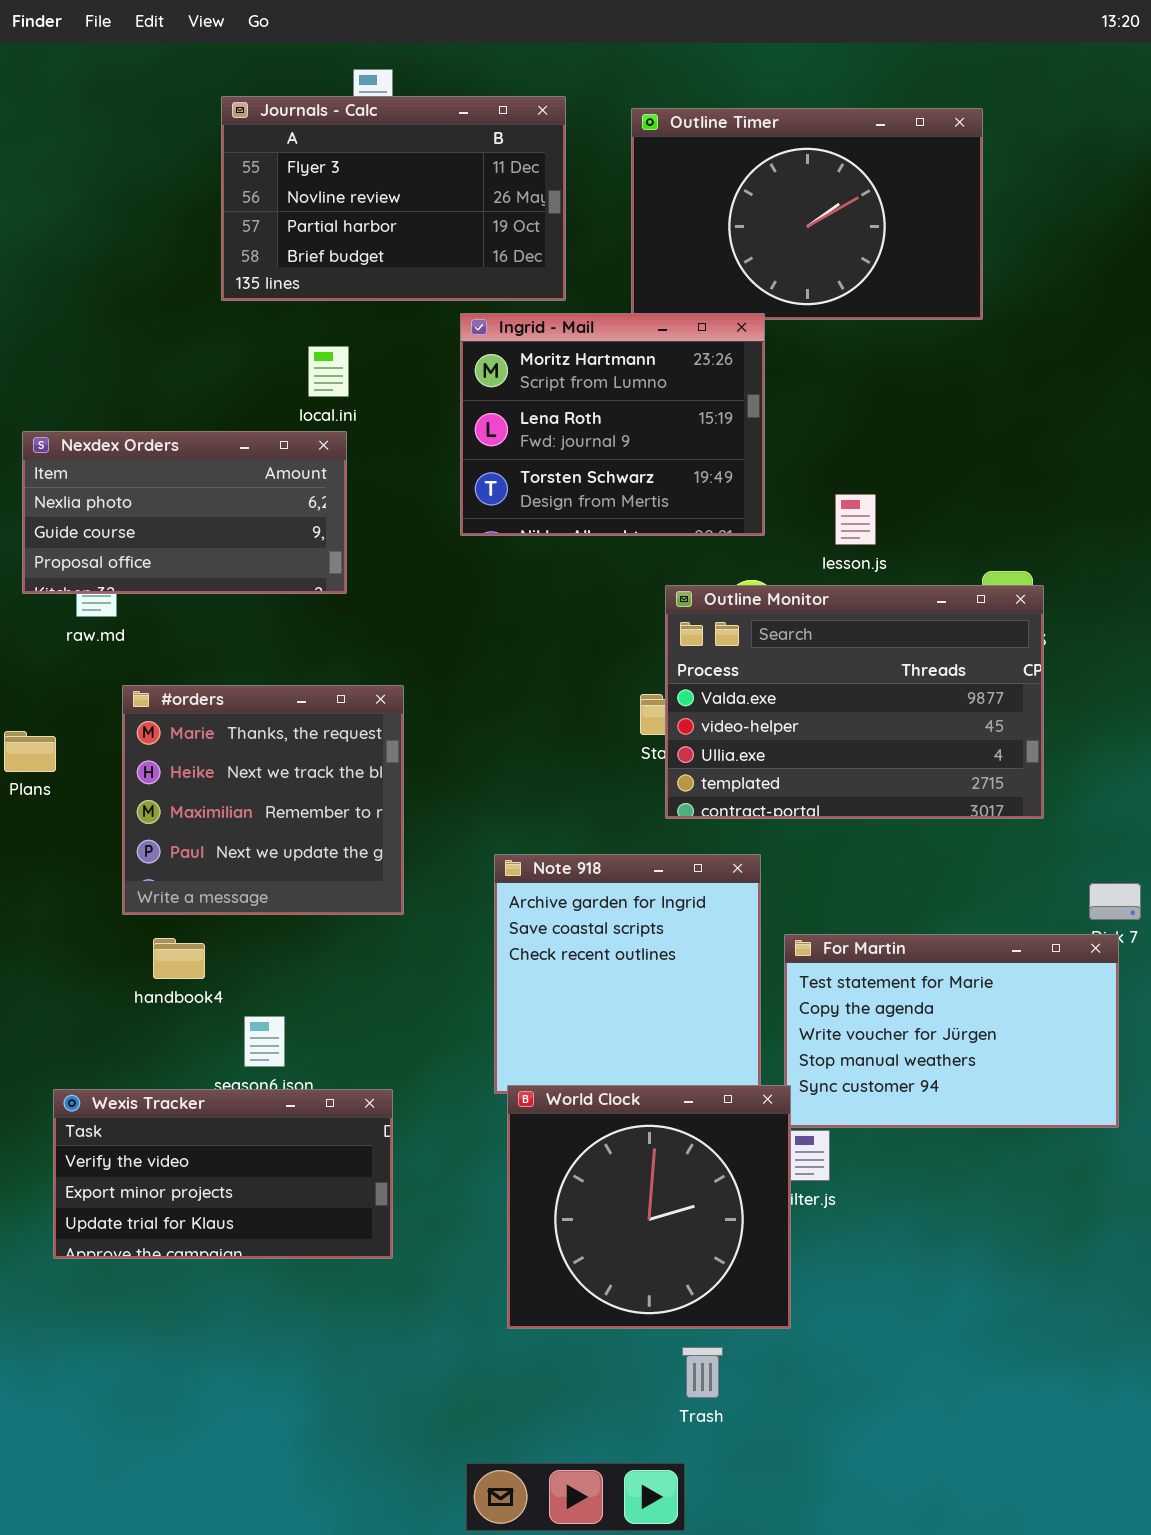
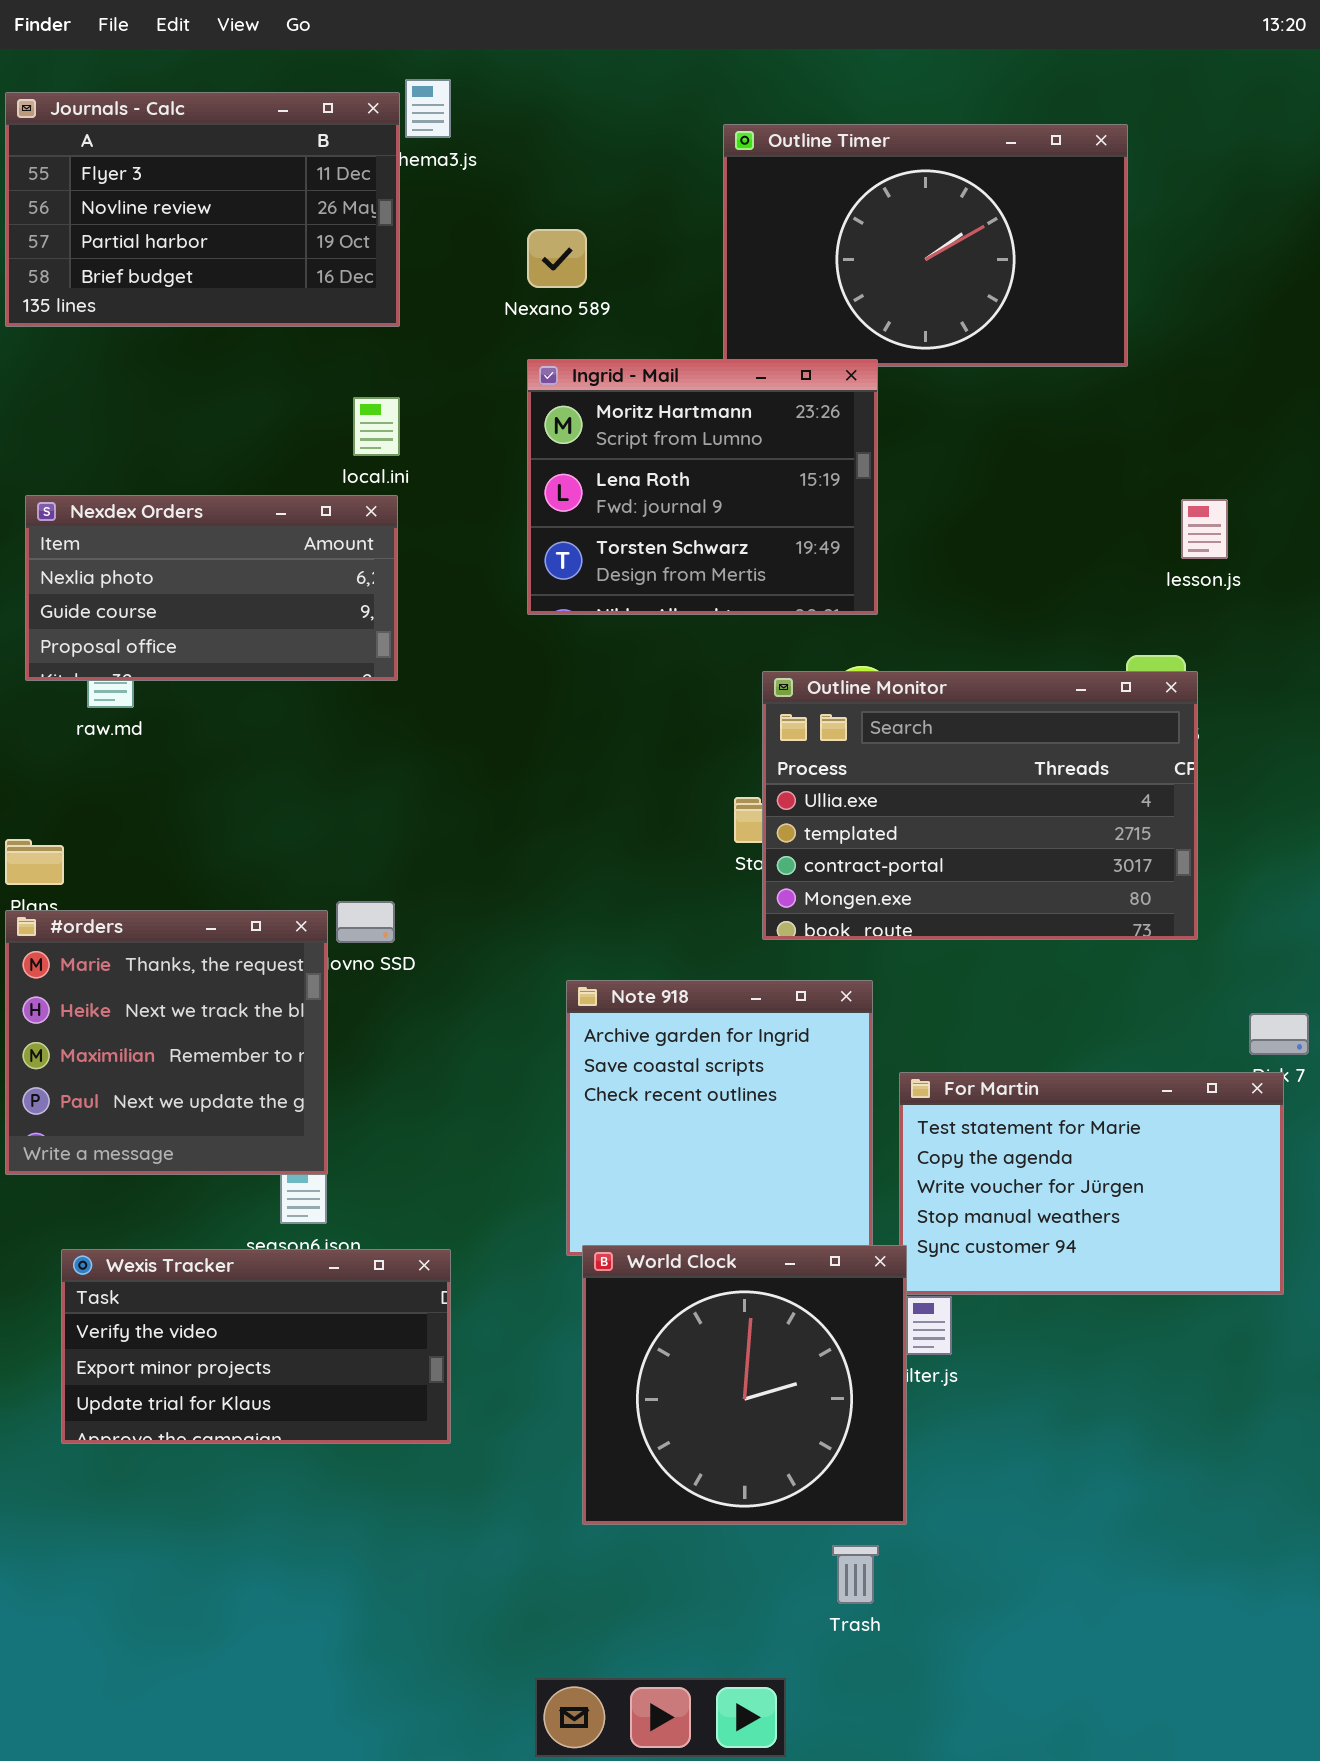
Journals - Calc: [221,96,566,301] -> [5,92,400,327], moved
lesson.js: [835,494,876,545] -> [1181,499,1228,559], moved
Outline Monitor: [665,585,1044,819] -> [762,671,1198,940], scrolled down 2 rows
#orders: [122,685,404,915] -> [5,910,328,1175], moved
Trash: [682,1347,723,1398] -> [832,1545,879,1604], moved

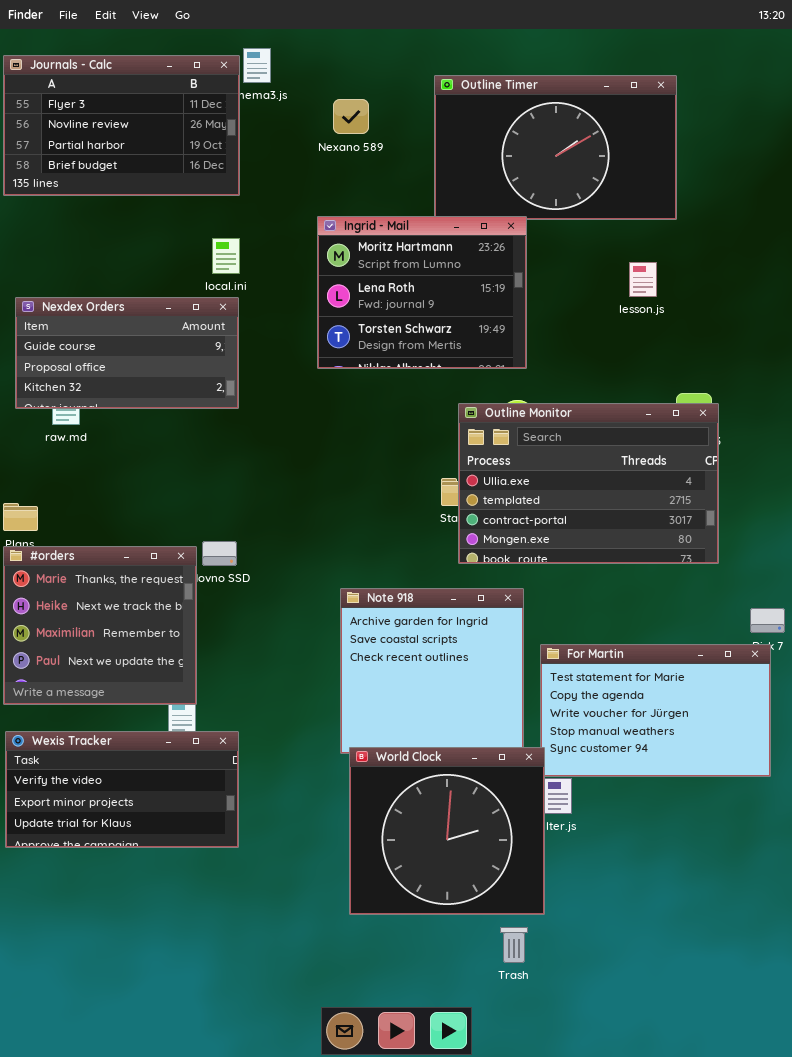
Nexano 589: [527,229,587,288] -> [333,99,369,134], moved
Nexdex Orders: [25,495,398,681] -> [15,297,239,409], scrolled down 1 row
lesson.js: [1181,499,1228,559] -> [629,262,657,297], moved
Wexis Tracker: [61,1249,451,1444] -> [5,731,239,848], moved

